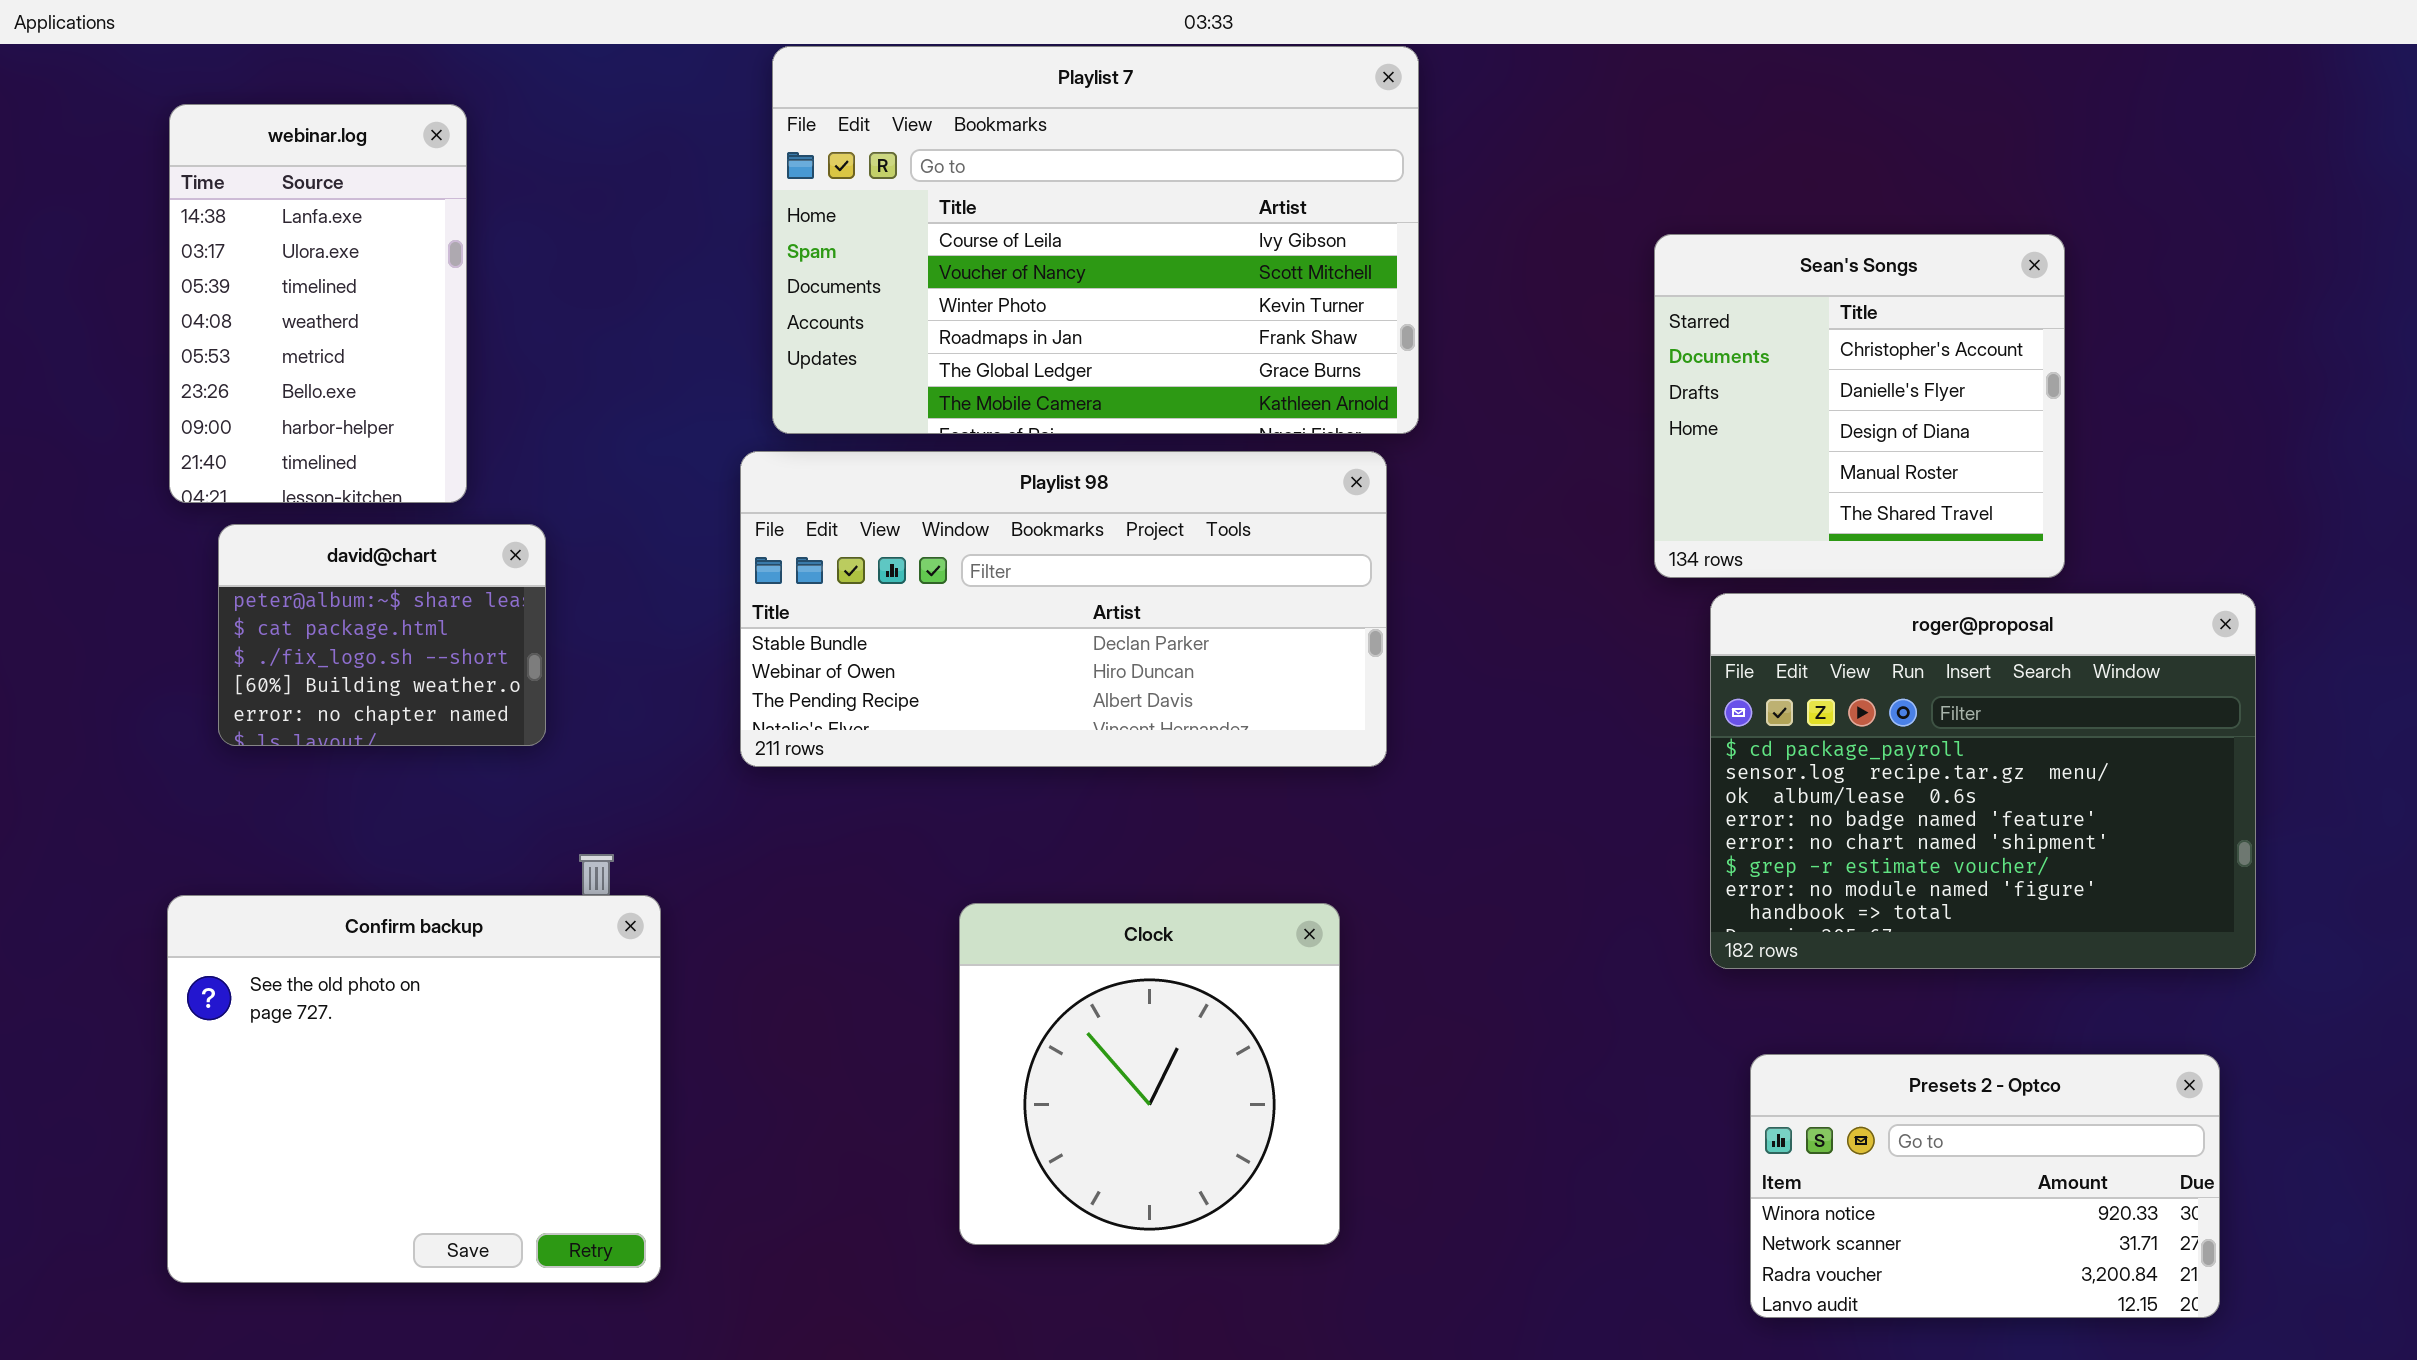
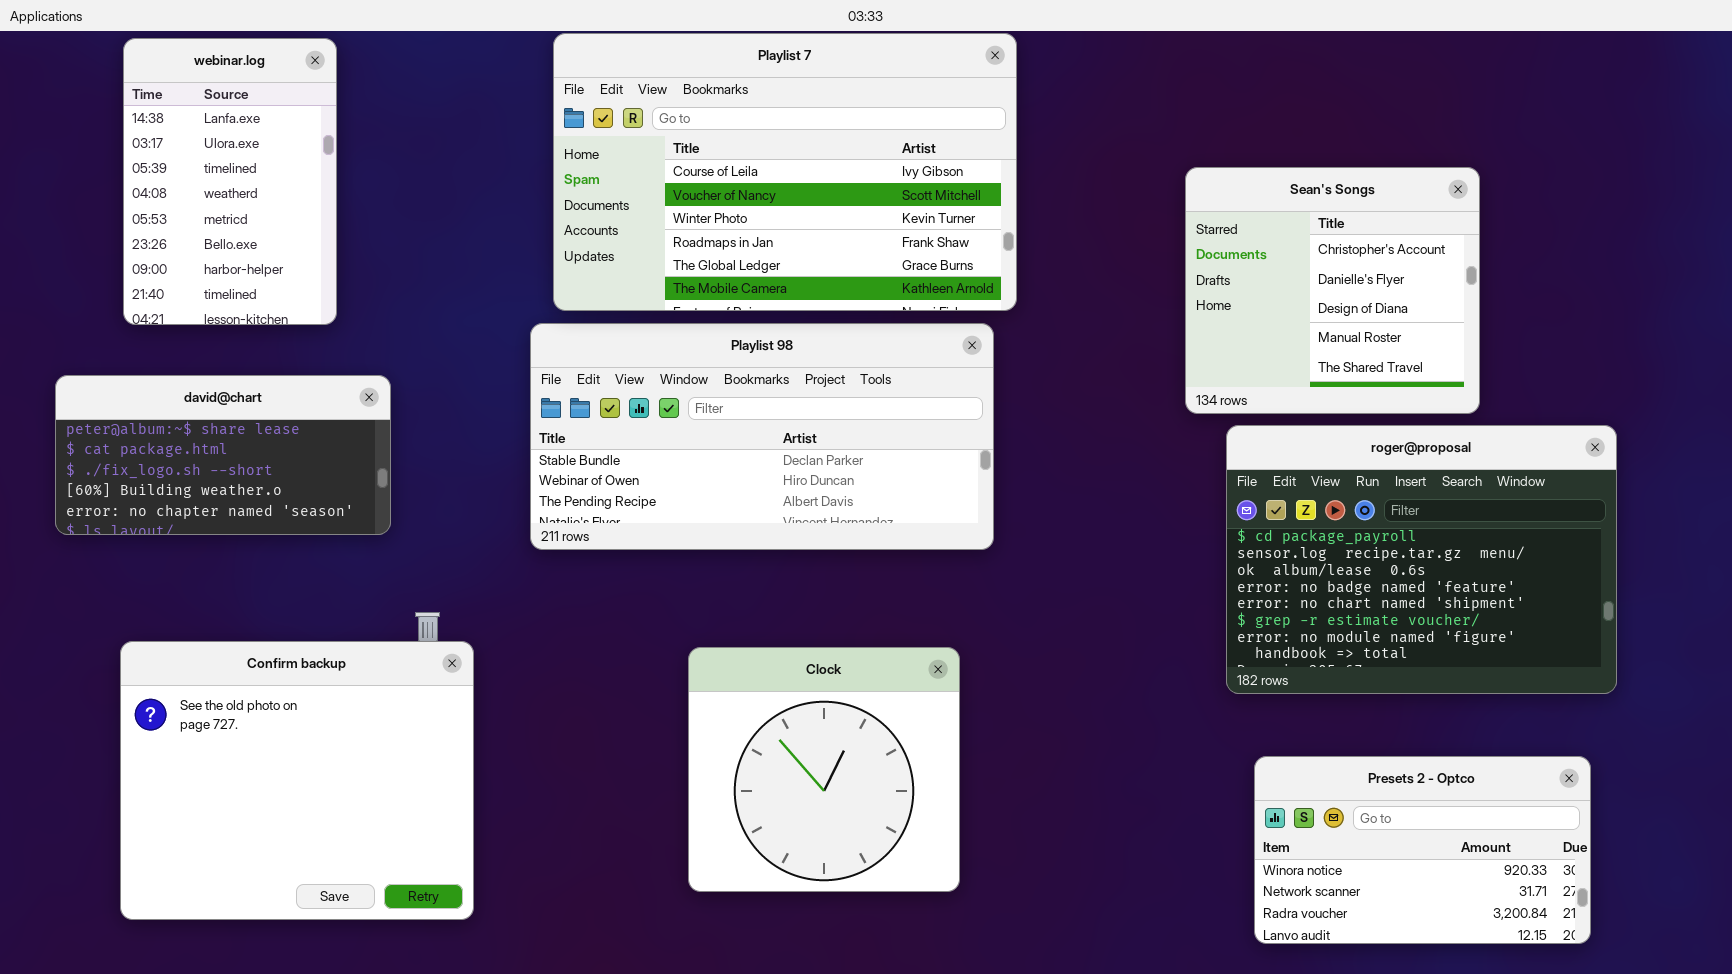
webinar.log: [169,104,467,503] -> [123,38,337,325], moved
david@chart: [218,524,546,746] -> [55,375,391,535], resized

